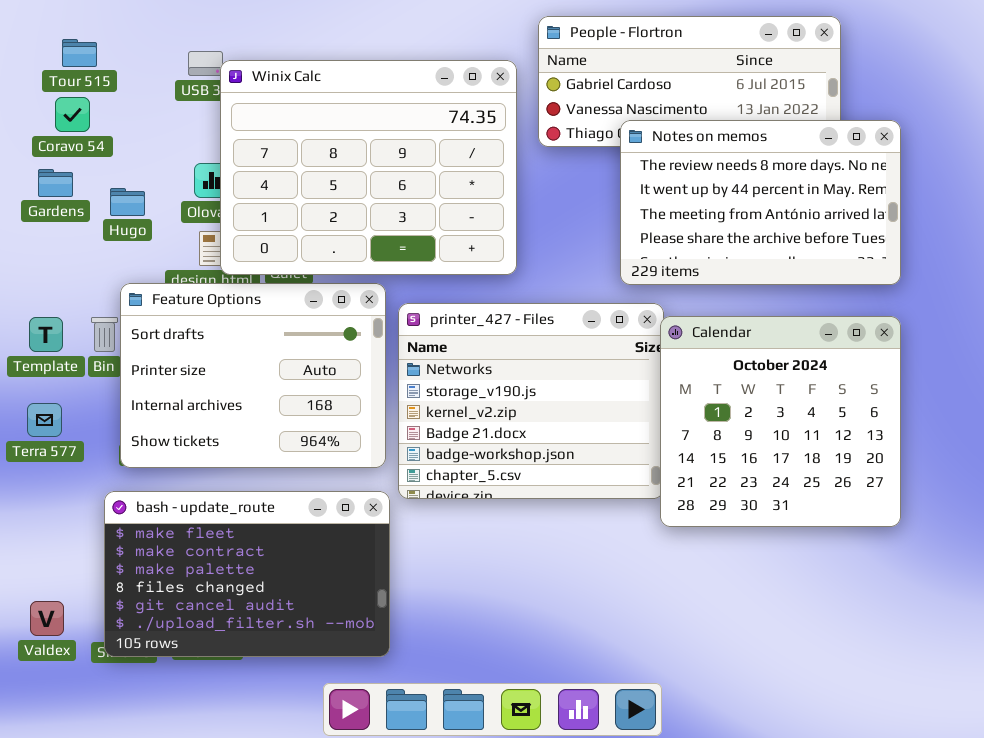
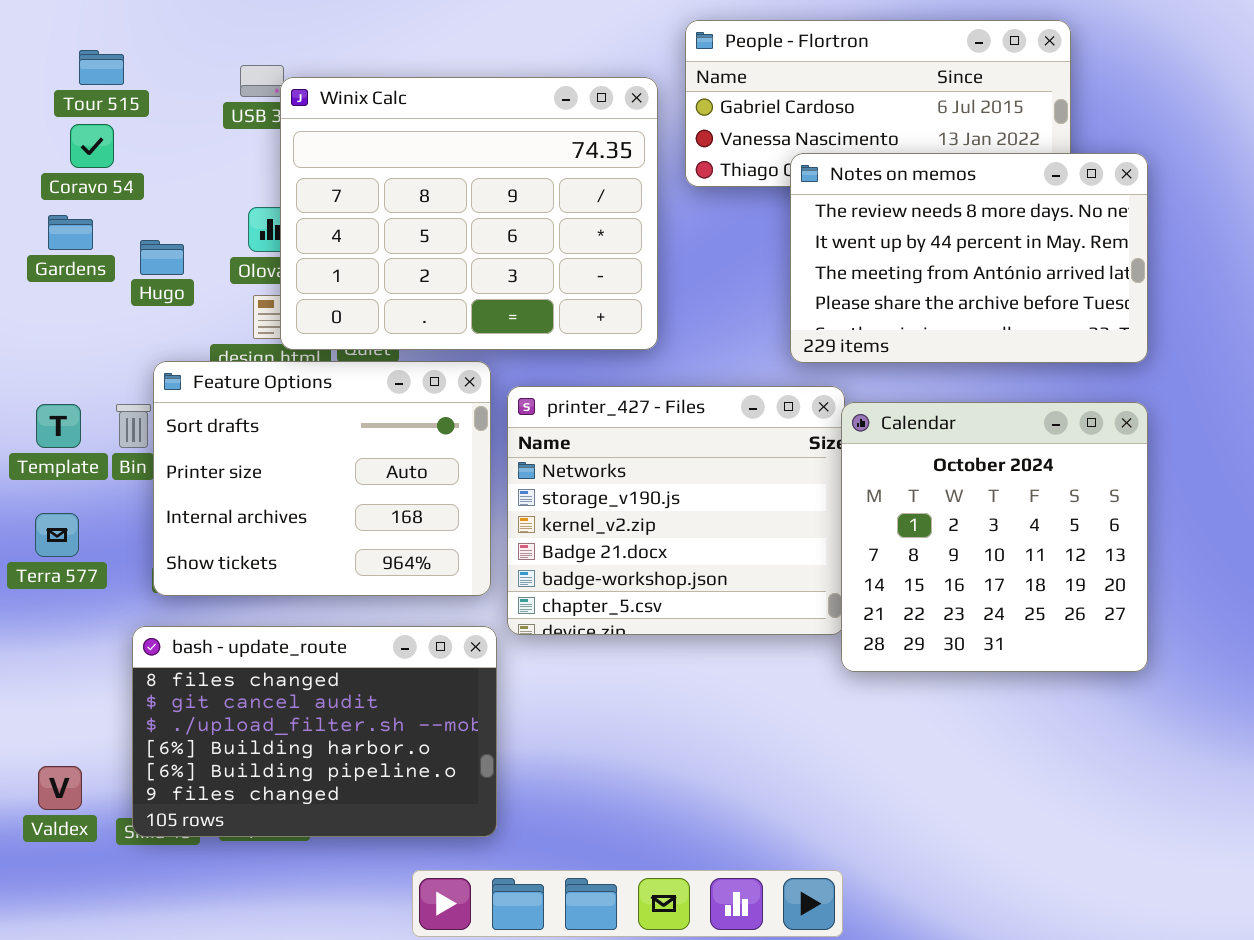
bash - update_route: [104,491,390,657] -> [132,626,497,837], scrolled down 3 rows

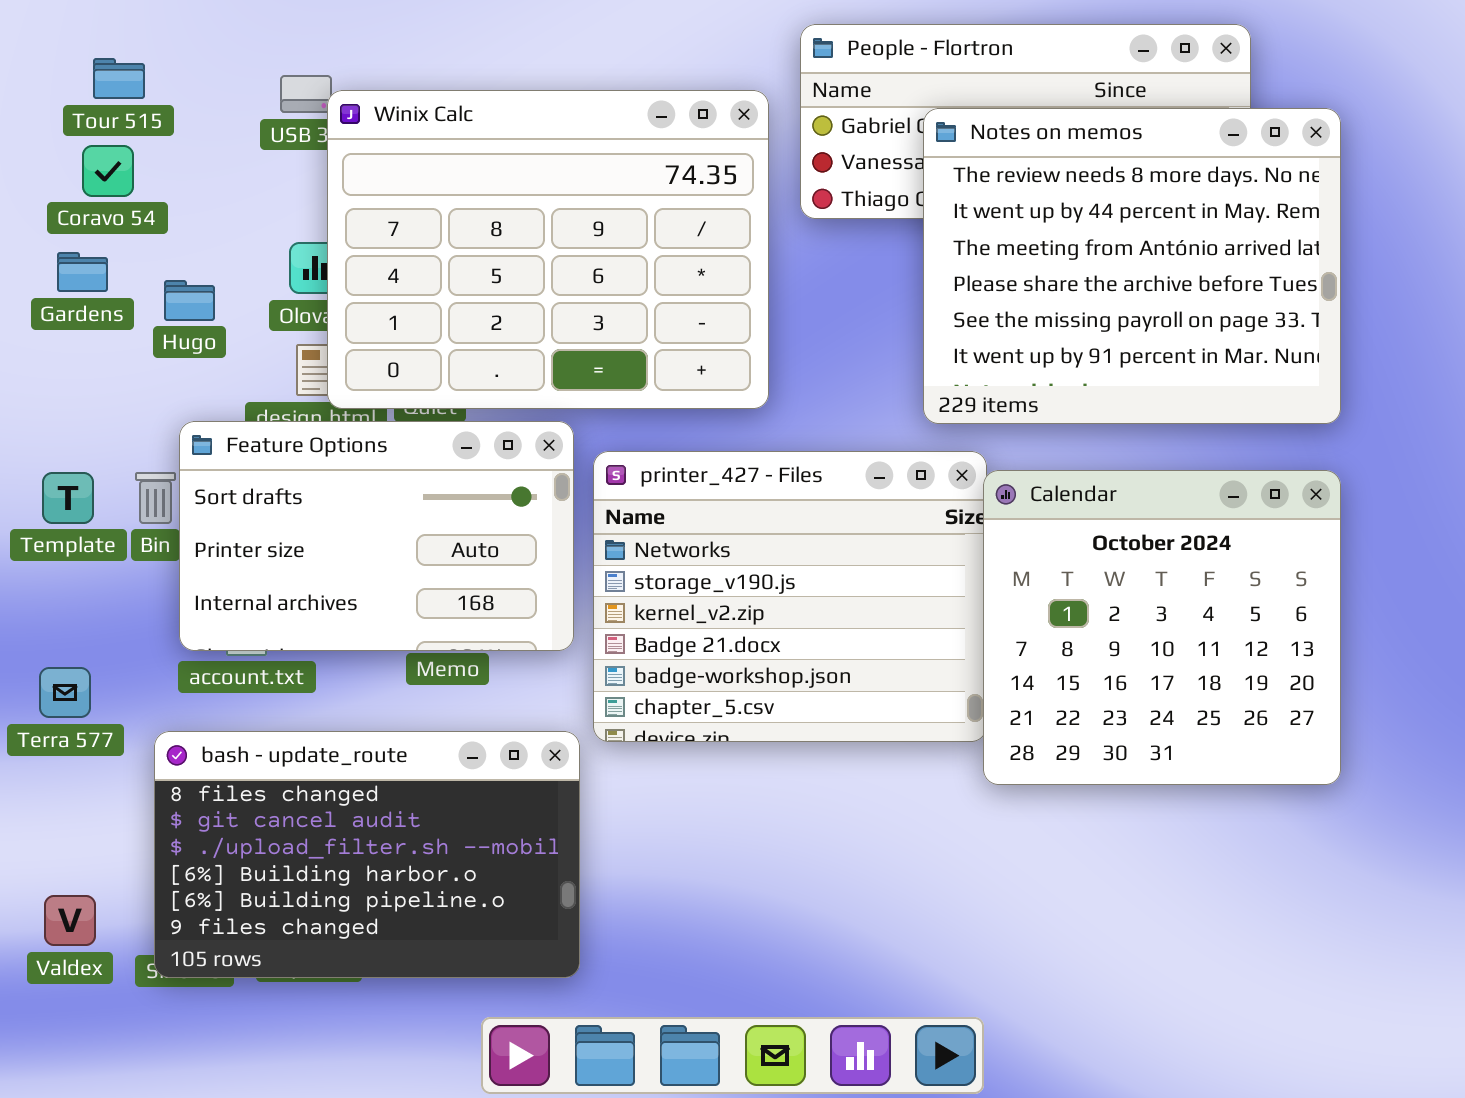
Notes on memos: [790,153,1148,363] -> [923,108,1341,424], resized
Feature Options: [153,361,491,596] -> [179,421,574,651], resized
Terra 577: [35,513,79,557] -> [39,667,91,718], moved

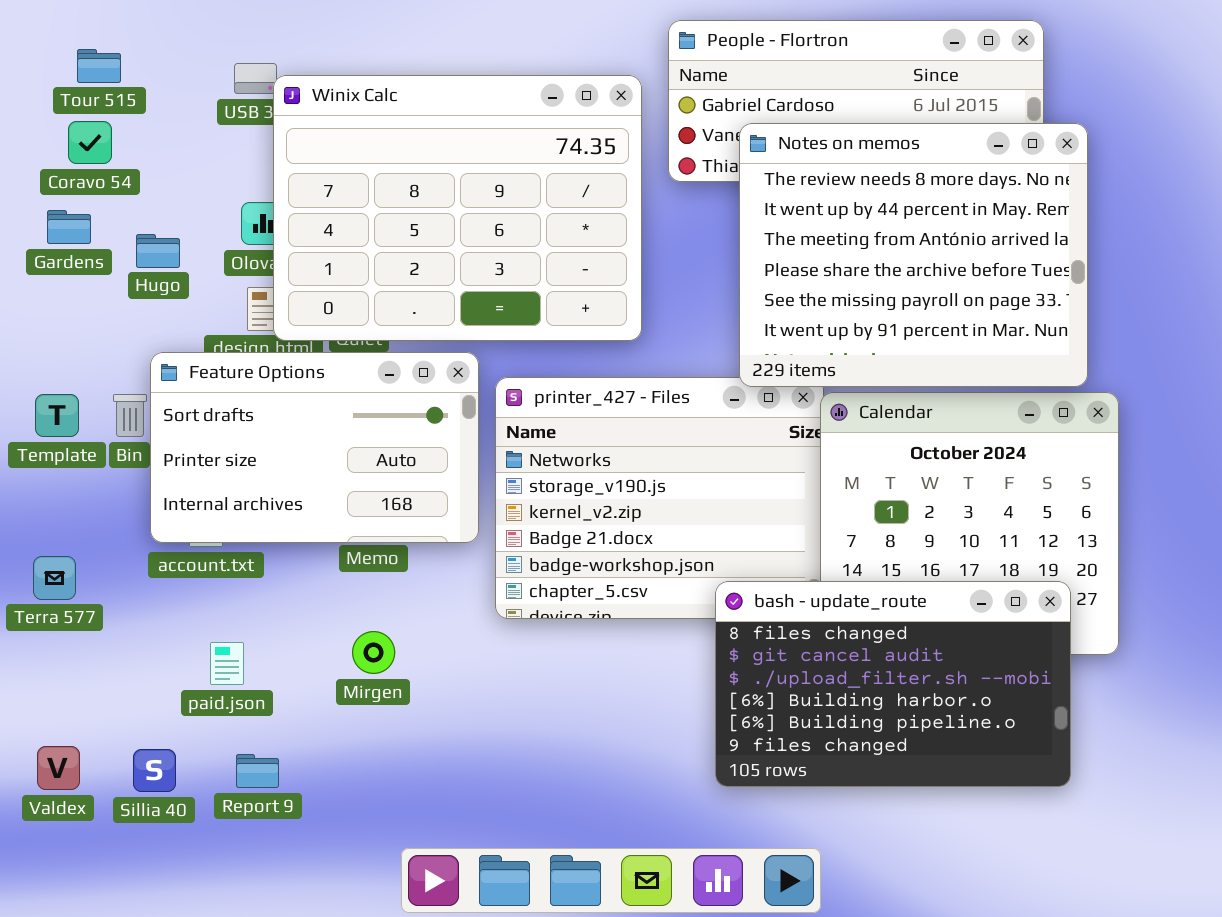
Notes on memos: [923,108,1341,424] -> [739,123,1088,387], moved
bash - update_route: [154,731,580,978] -> [715,581,1071,787], moved

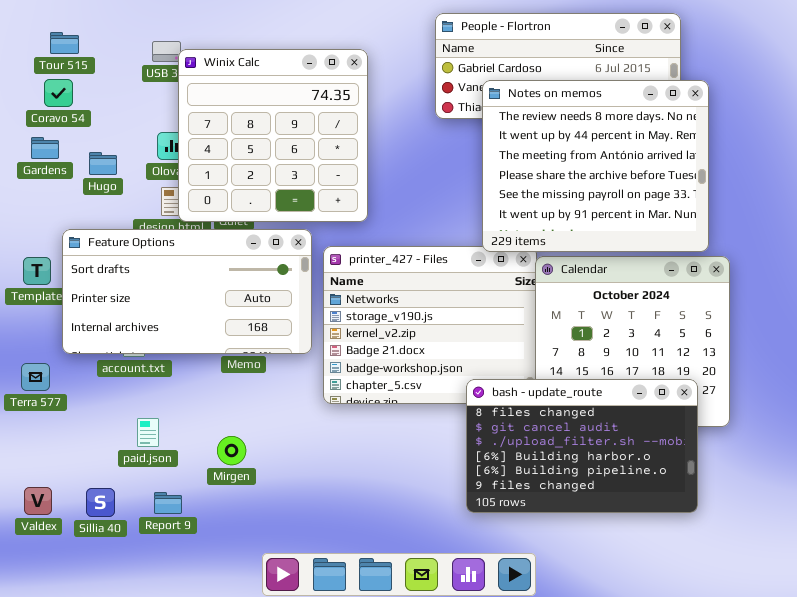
Winix Calc: [273,75,642,341] -> [178,49,368,222], resized
Feature Options: [150,352,479,543] -> [62,229,312,354], resized
Mirgen: [352,631,395,674] -> [217,436,246,465], moved

